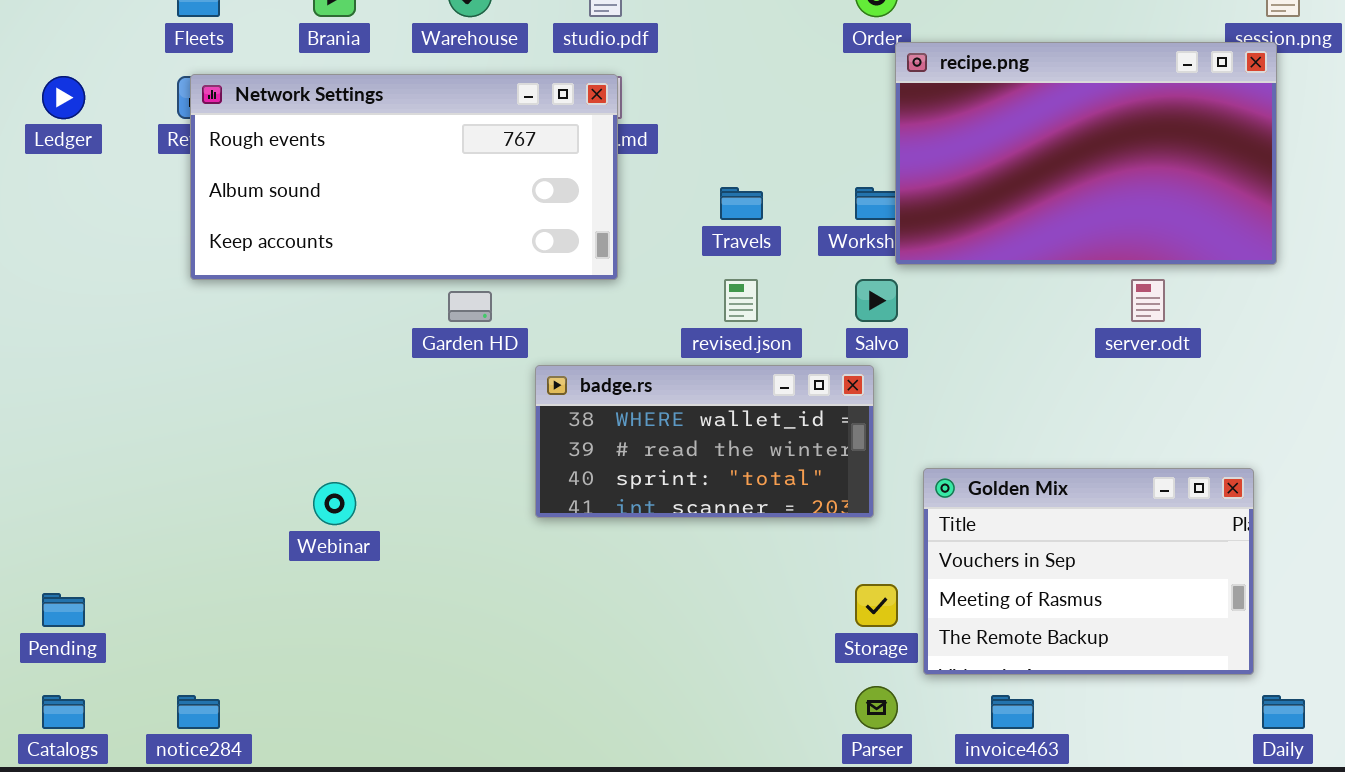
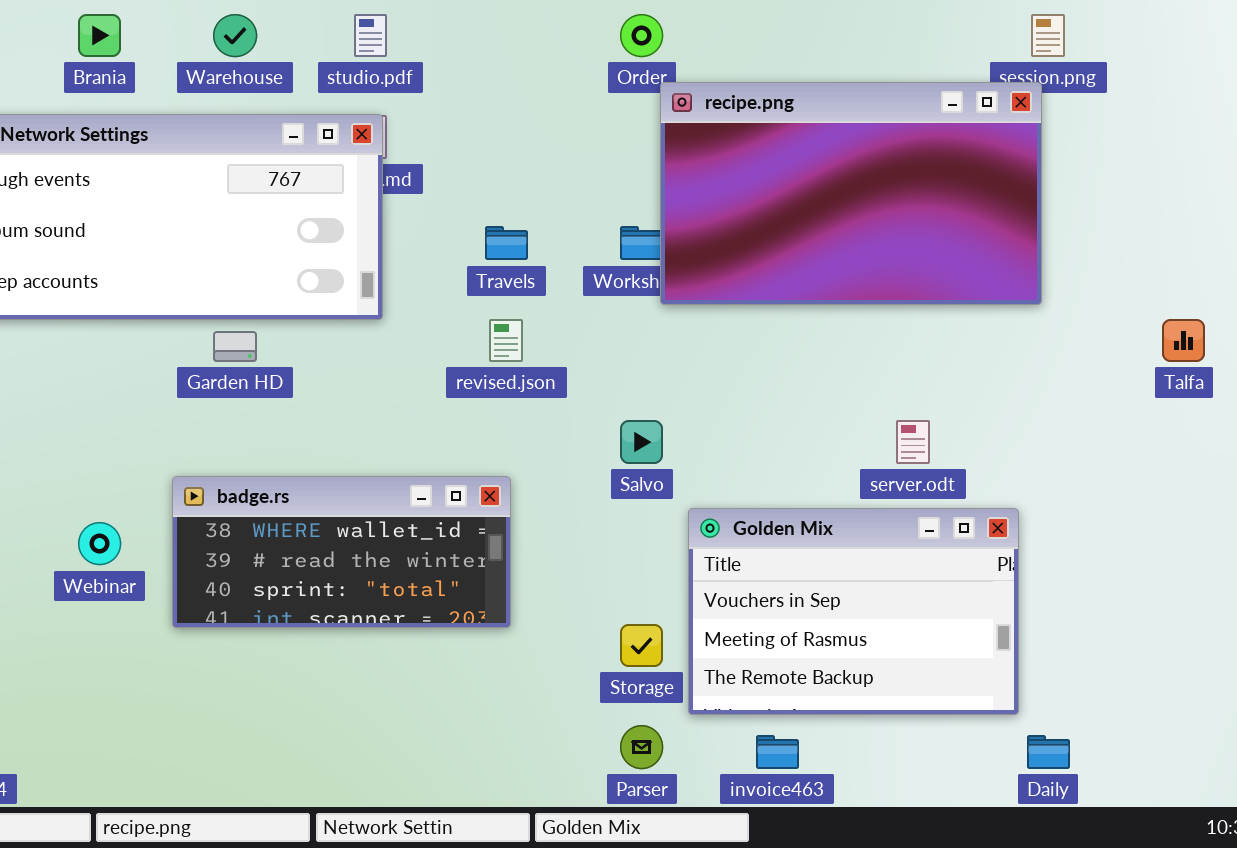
Salvo: [855,279,898,322] -> [620,420,663,464], moved
server.odt: [1131,279,1165,322] -> [896,420,930,464], moved
badge.rs: [535,365,874,518] -> [172,476,511,628], moved

